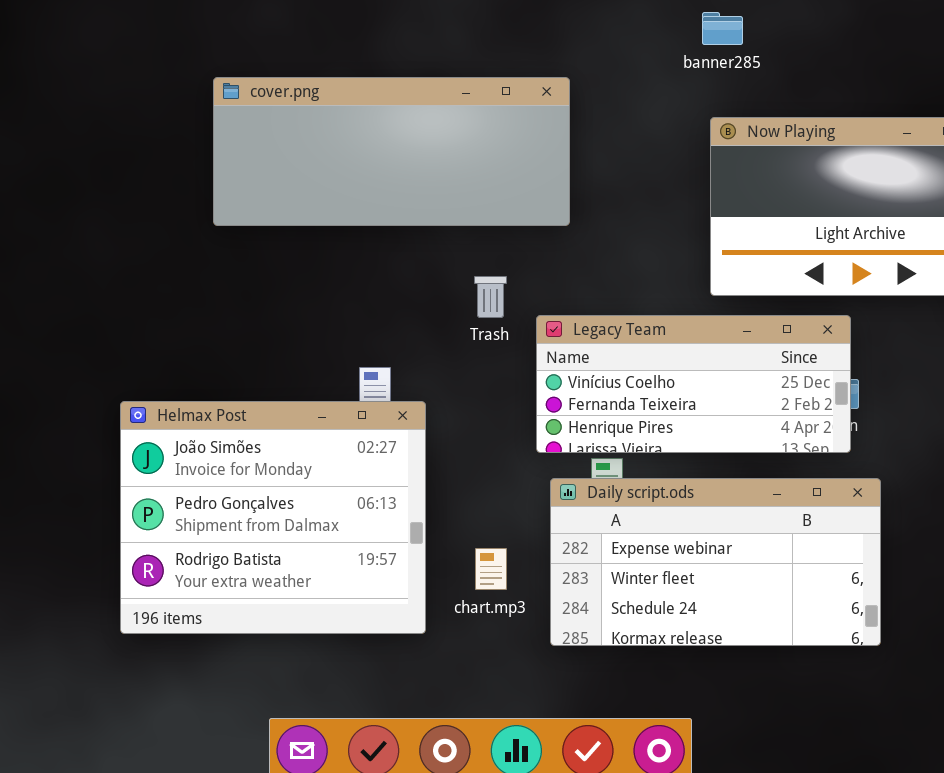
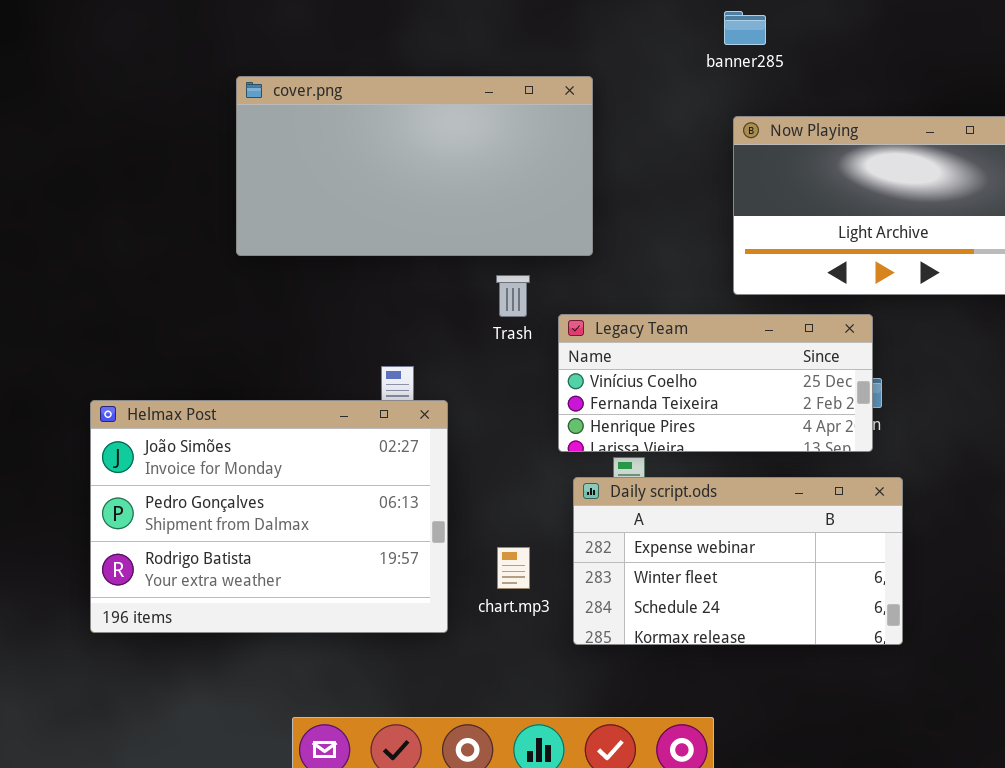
cover.png: [213,77,570,226] -> [236,76,593,256], resized
Helmax Post: [120,401,426,634] -> [90,400,448,633], resized

